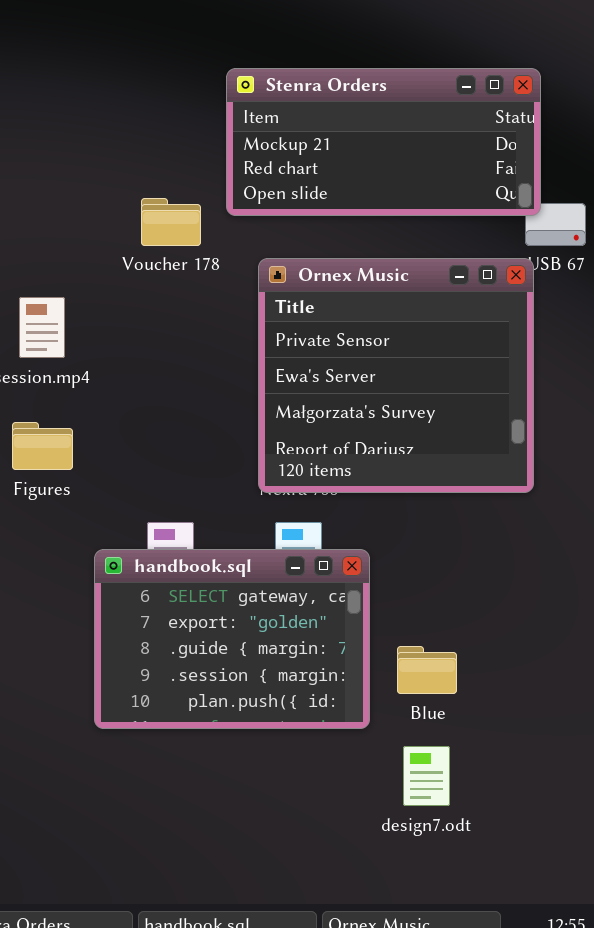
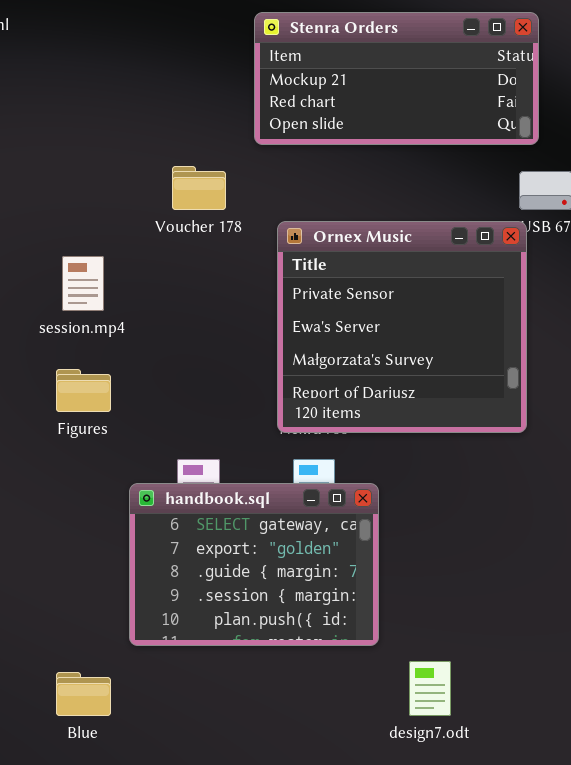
Stenra Orders: [226,68,541,216] -> [254,12,539,145], moved
Blue: [397,646,457,694] -> [56,672,111,716], moved

